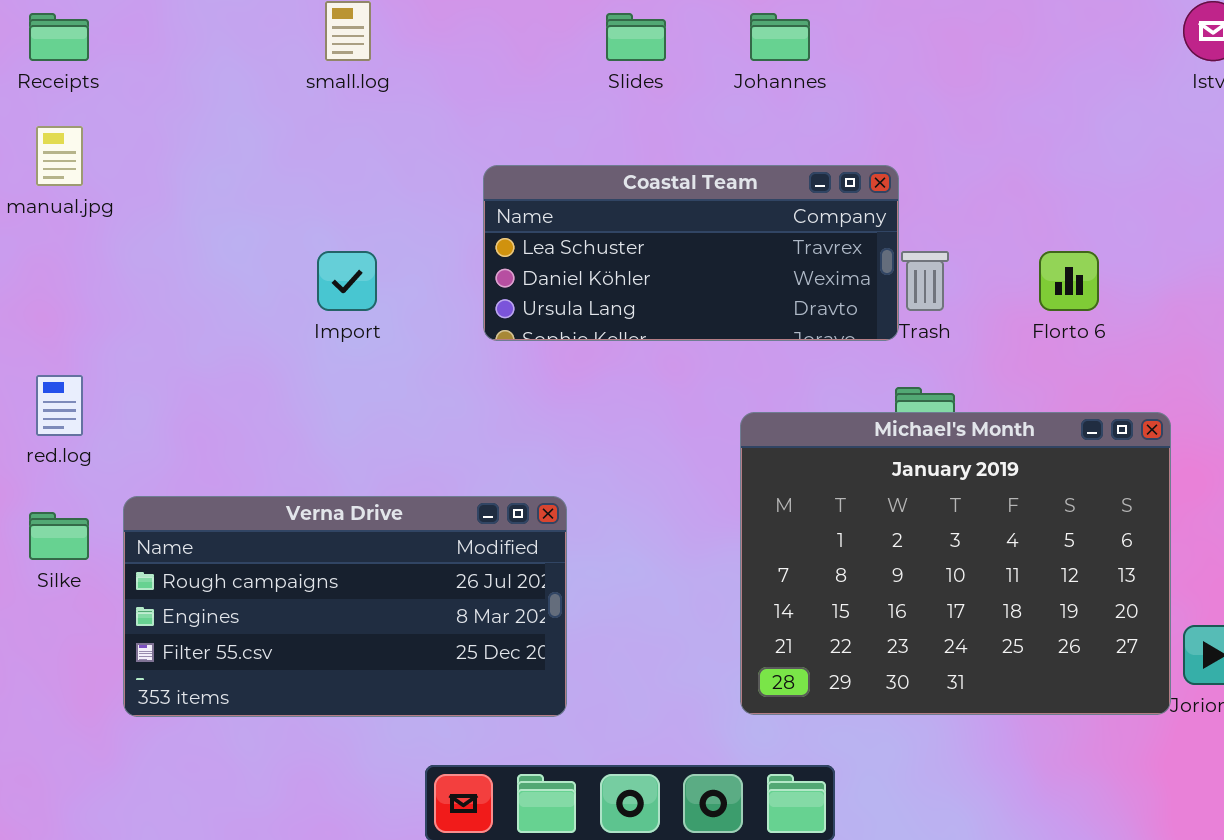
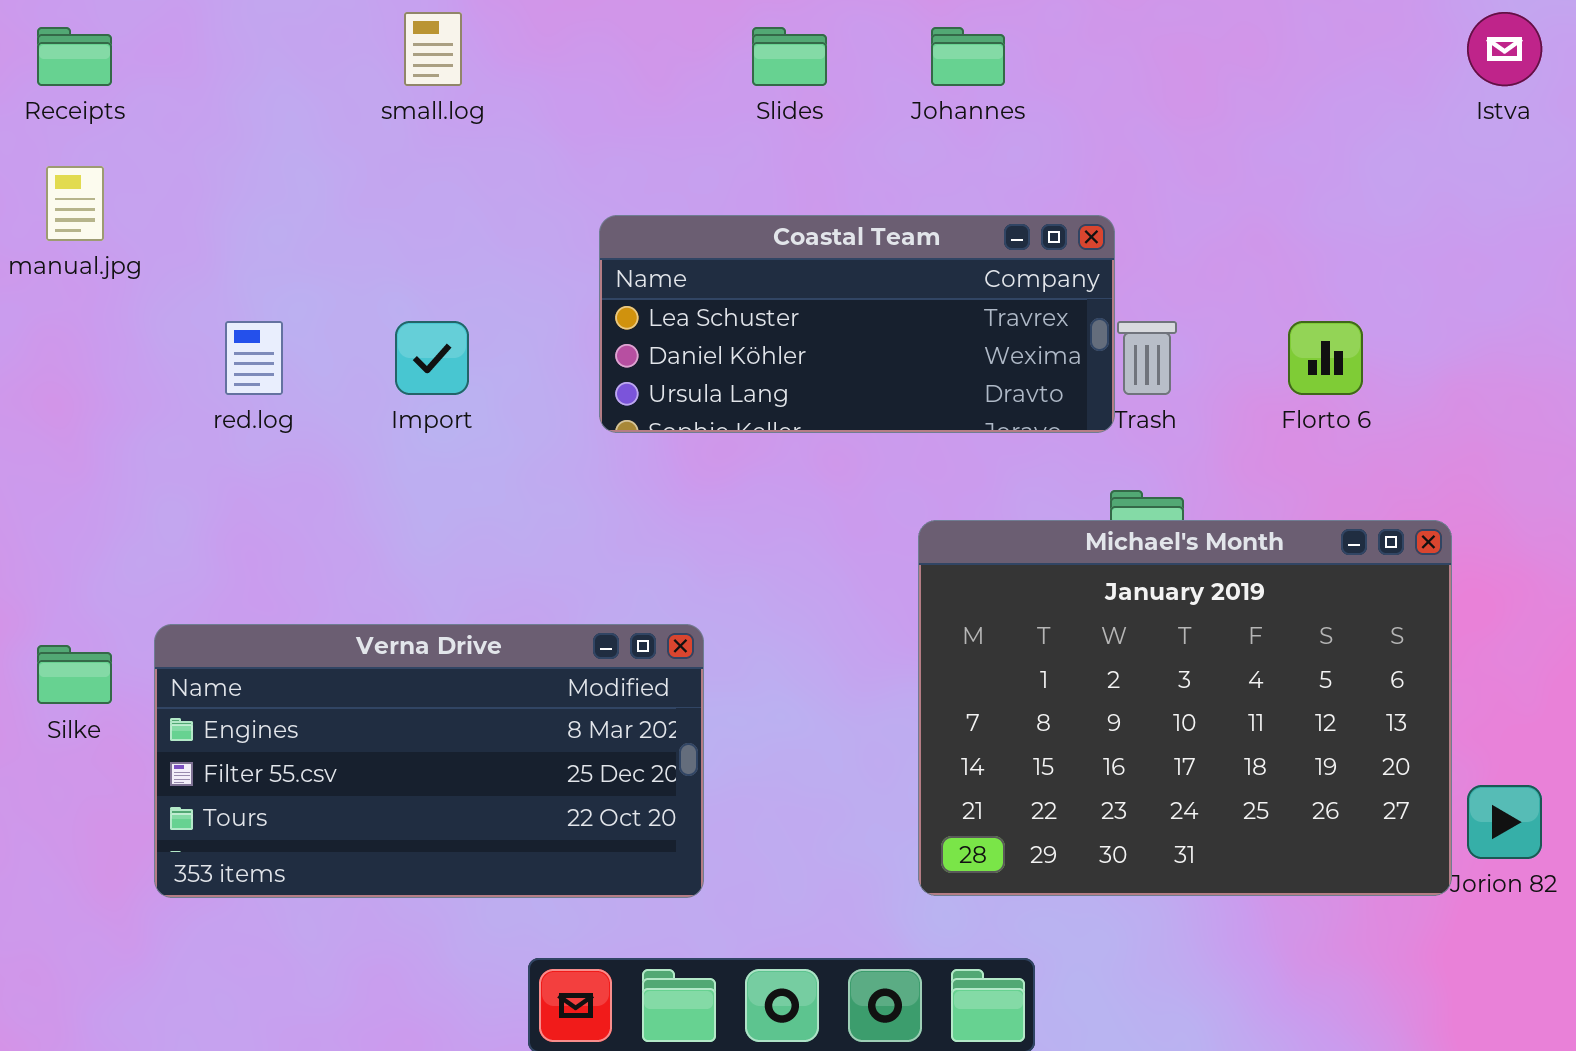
red.log: [36,375,83,436] -> [225,321,283,395], moved
Verna Drive: [123,496,567,717] -> [154,624,704,898], scrolled down 1 row

